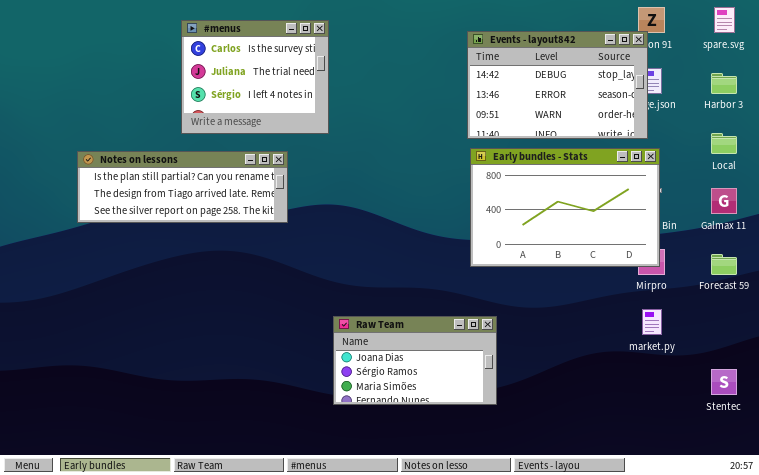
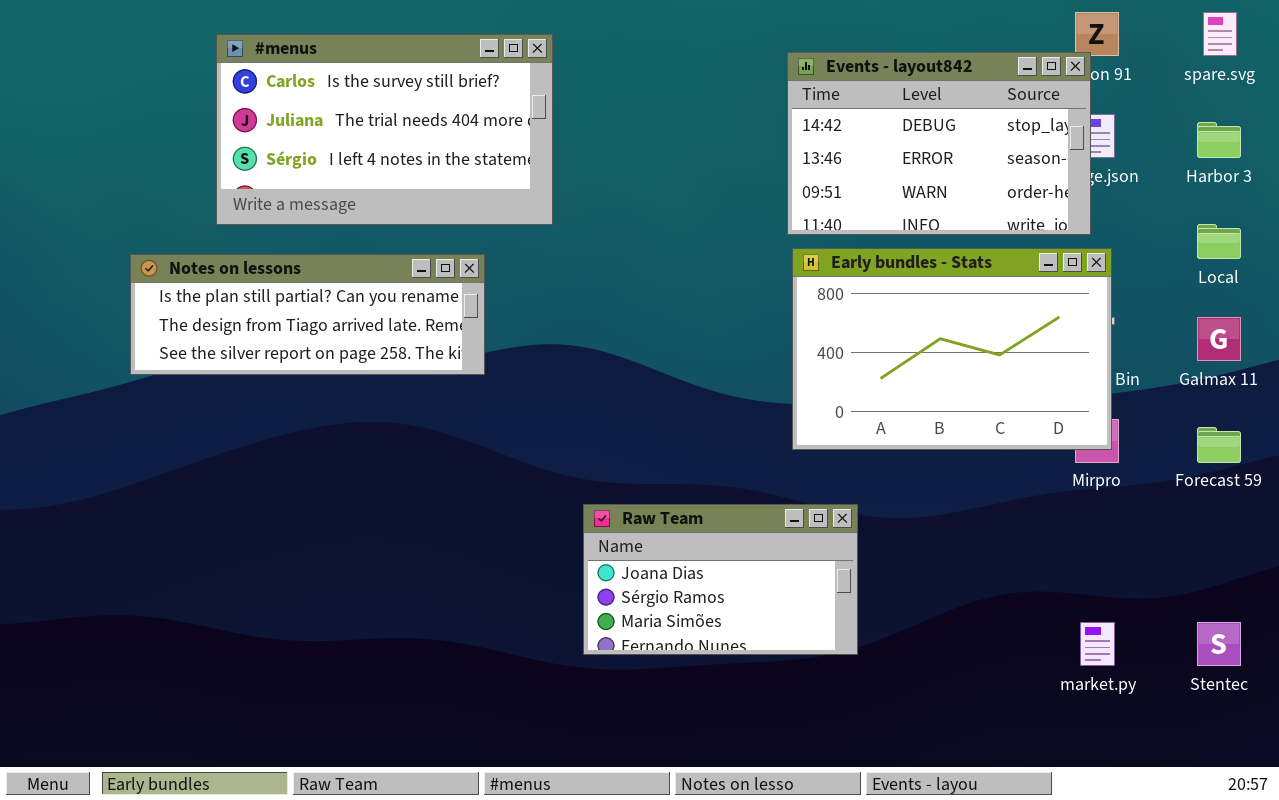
#menus: [181,20,329,134] -> [216,34,553,225], resized
market.py: [642,309,662,335] -> [1080,622,1115,666], moved
Raw Team: [333,316,497,405] -> [583,504,858,655], moved

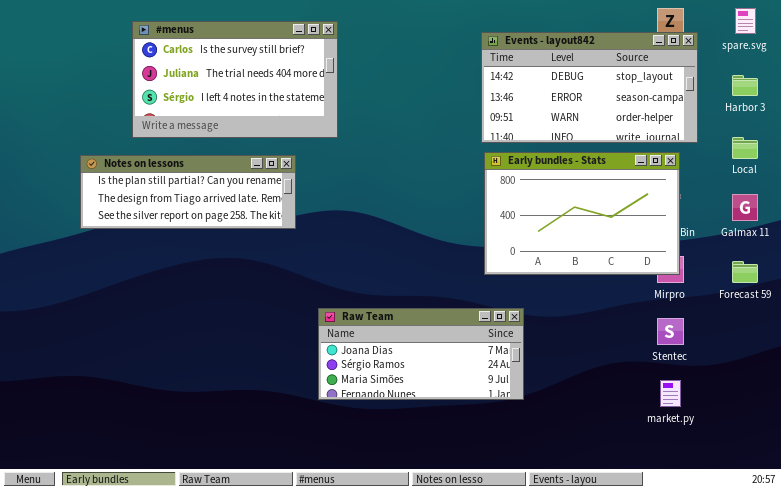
Events - layout842: [787,52,1091,235] -> [481,32,698,143], resized
Raw Team: [583,504,858,655] -> [318,308,524,400], resized
Stentec: [1197,622,1241,666] -> [657,318,684,345], moved

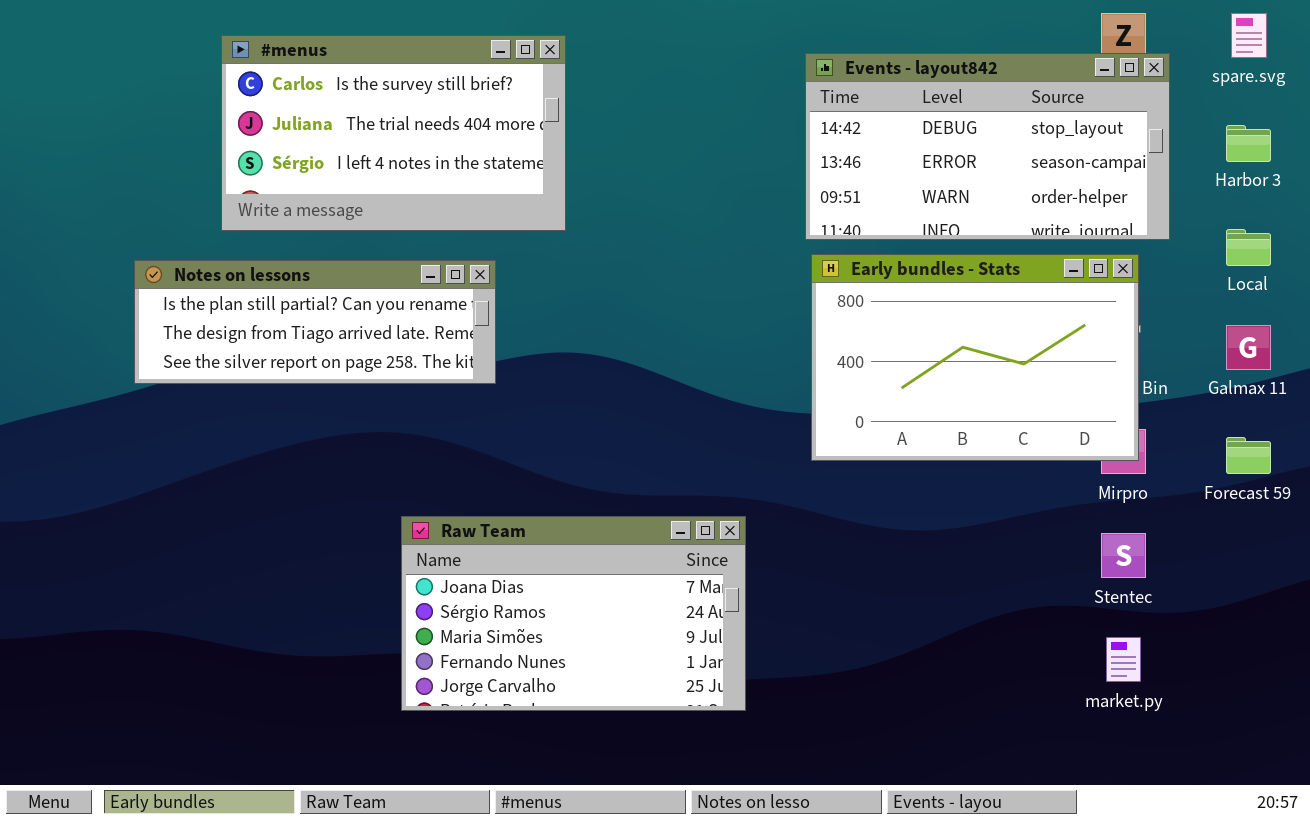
Raw Team: [318,308,524,400] -> [401,516,746,711], moved, resized

